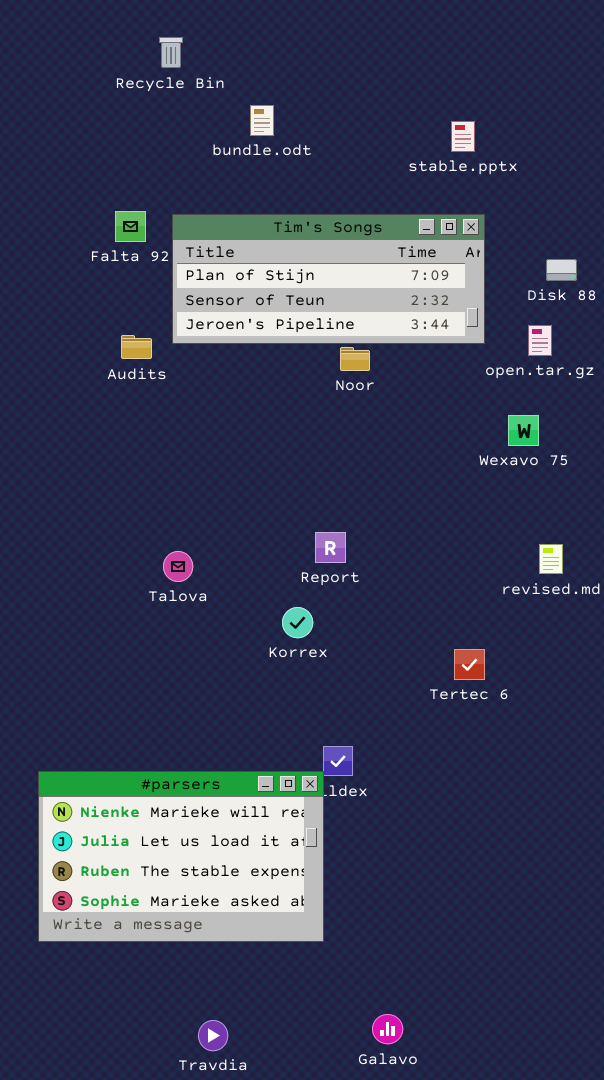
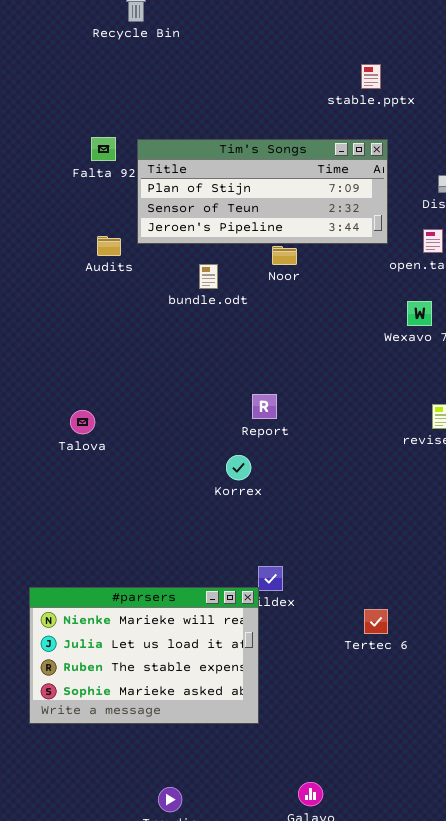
bundle.odt: [250,105,274,136] -> [199,264,218,289], moved
Talova: [163,551,193,582] -> [70,410,95,434], moved
Tertec 6: [454,649,485,680] -> [364,609,388,634], moved

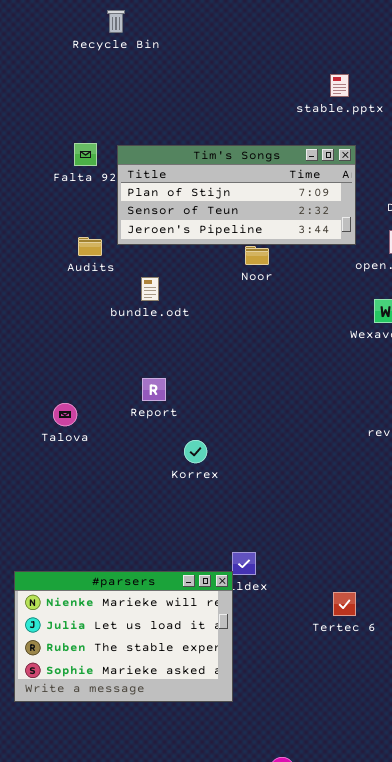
bundle.odt: [199,264,218,289] -> [141,277,159,301], moved
Report: [252,394,277,419] -> [142,378,166,401], moved
Korrex: [226,455,251,480] -> [184,440,207,463], moved

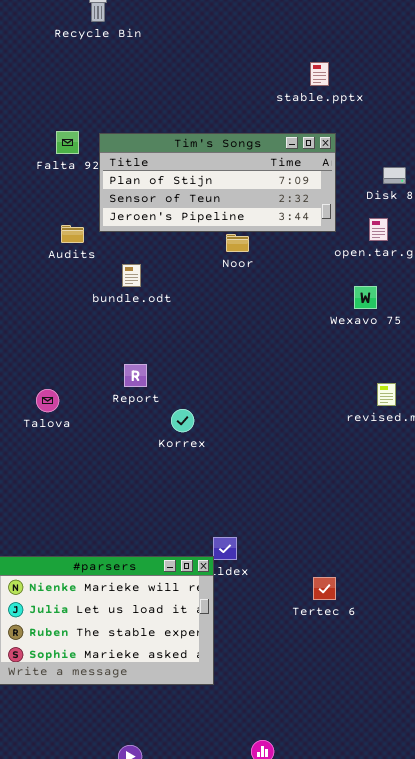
Korrex: [184,440,207,463] -> [171,409,194,432], moved

